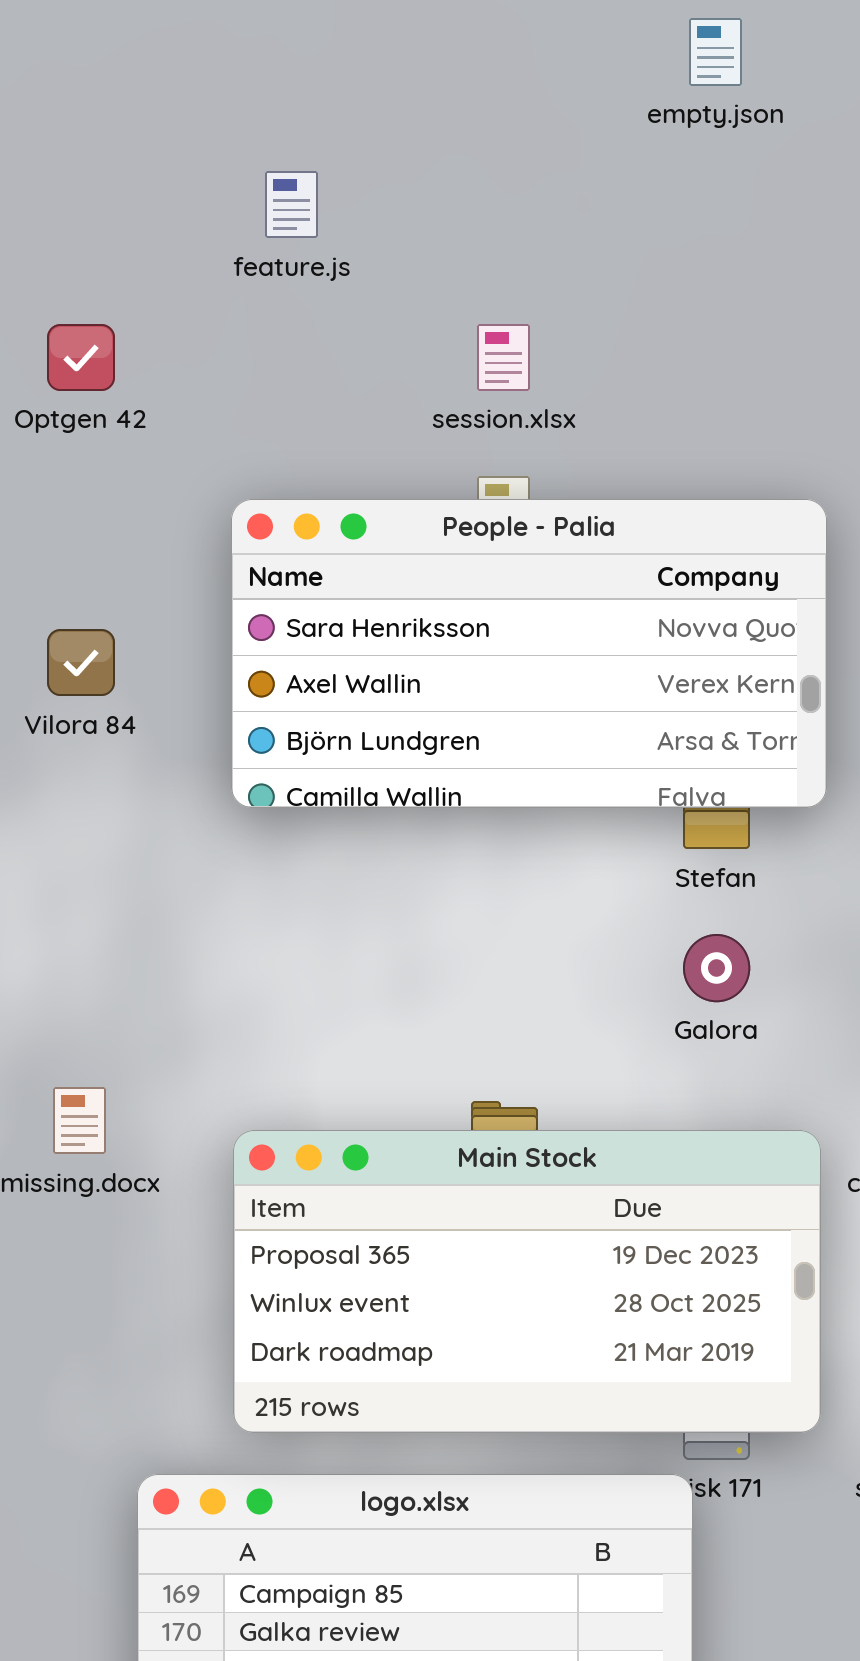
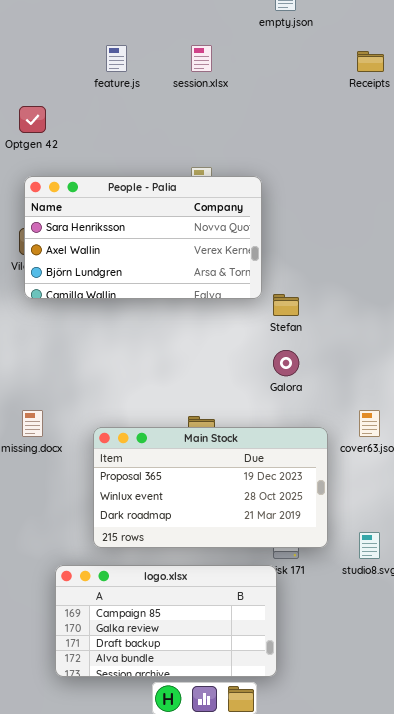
session.xlsx: [477,324,530,391] -> [191,45,212,72], moved
People - Palia: [231,499,827,808] -> [24,176,262,299], moved

